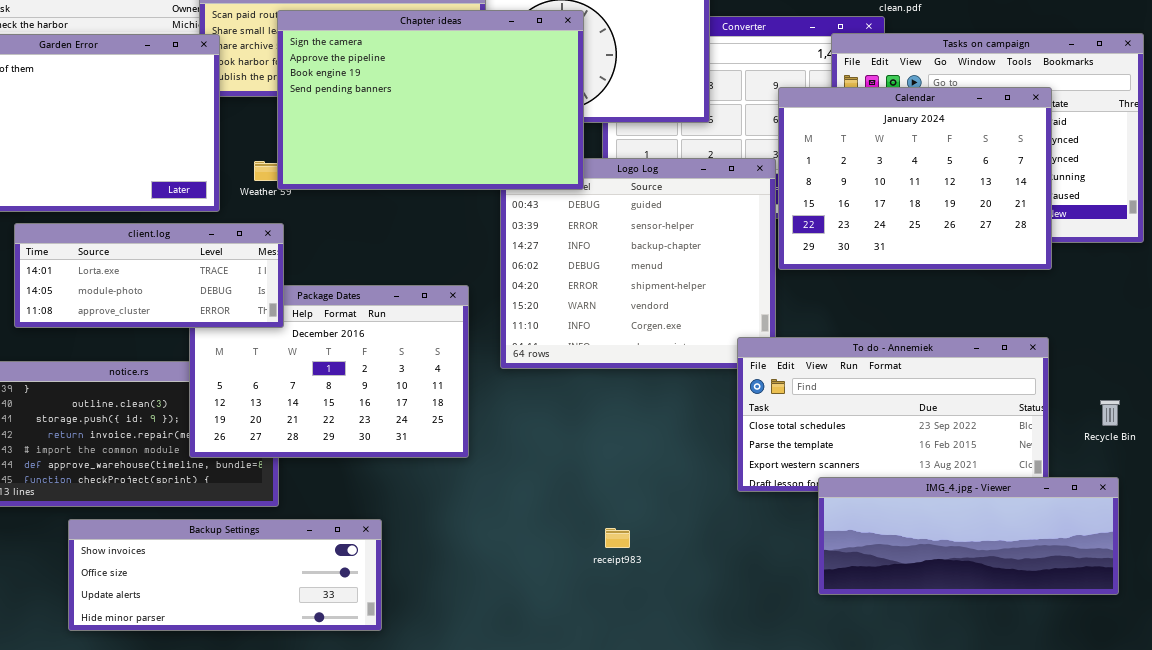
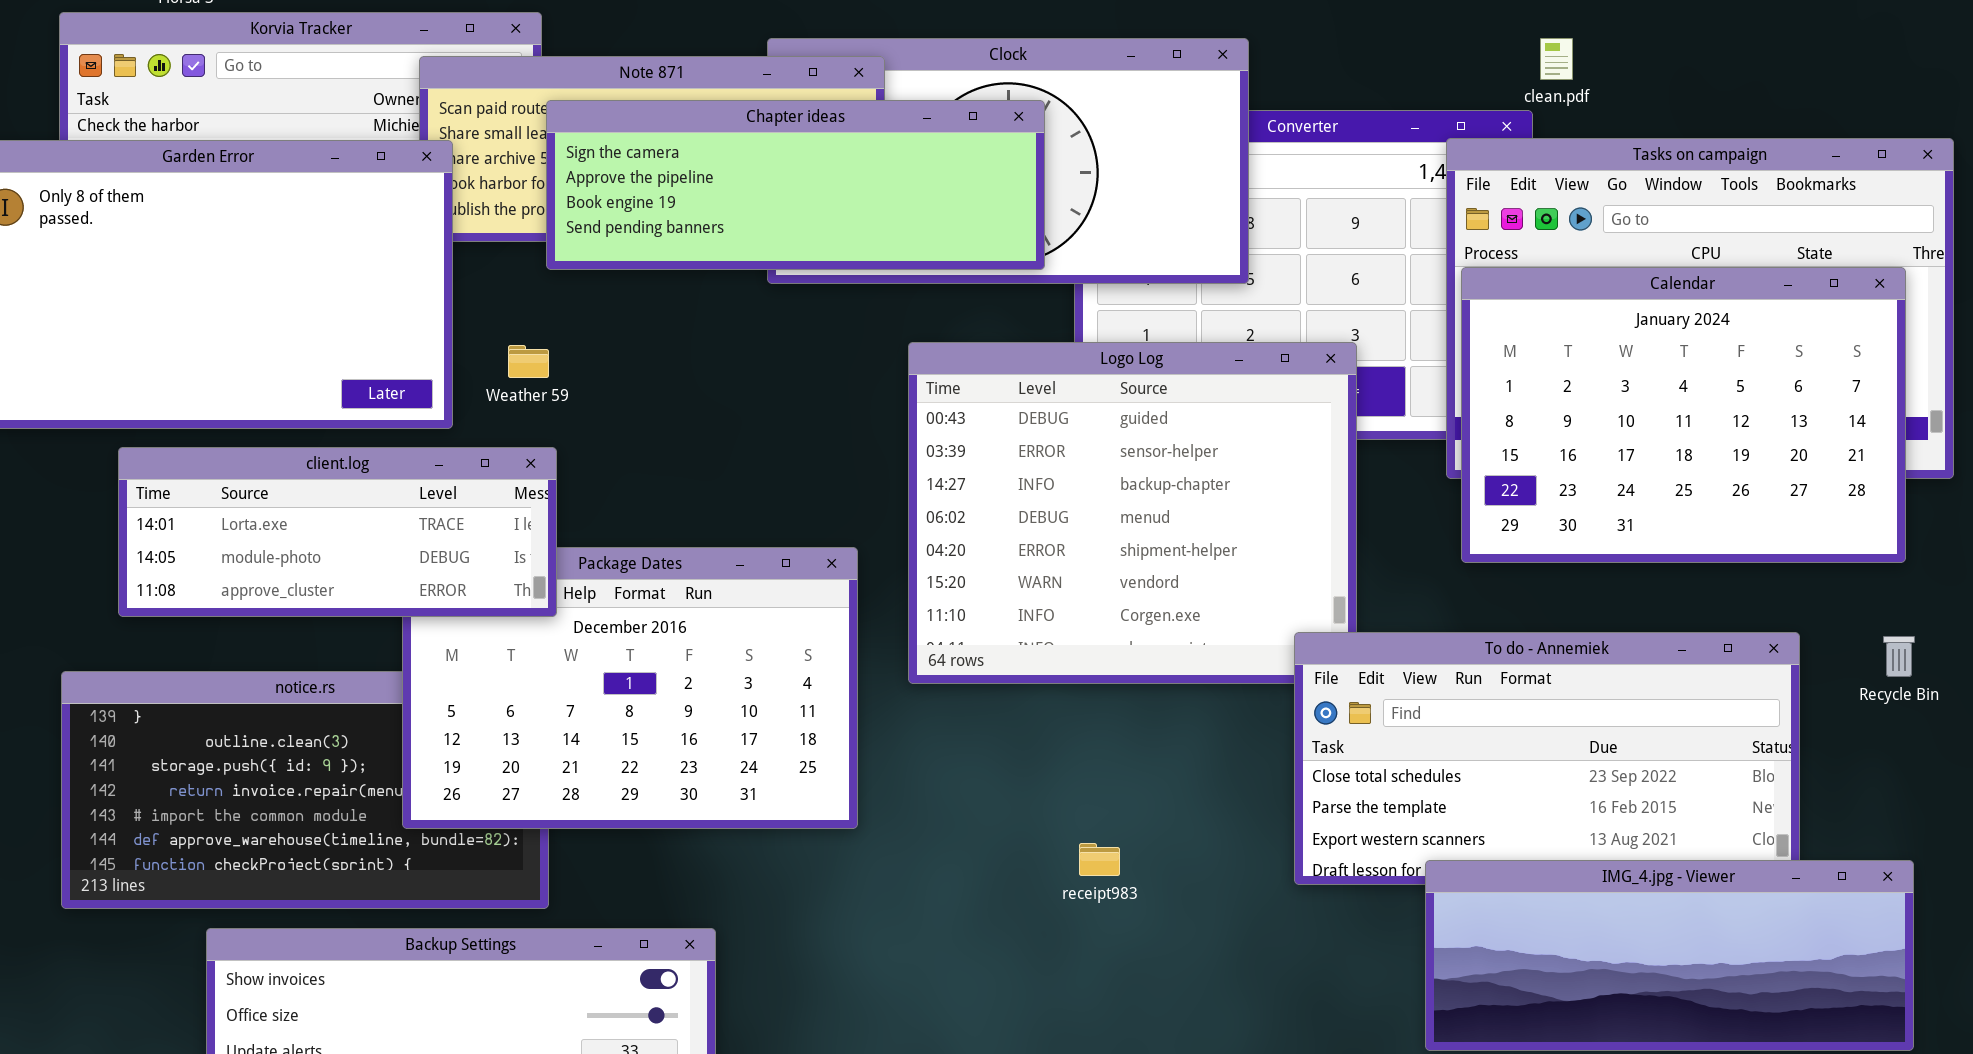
Chapter ideas: [277,10,584,190] -> [546,100,1045,270], resized
Calendar: [778,87,1052,270] -> [1461,267,1906,563], moved
Recycle Bin: [1100,400,1120,426] -> [1883,636,1915,677], moved
receipt983: [605,528,630,548] -> [1079,843,1120,876], moved

